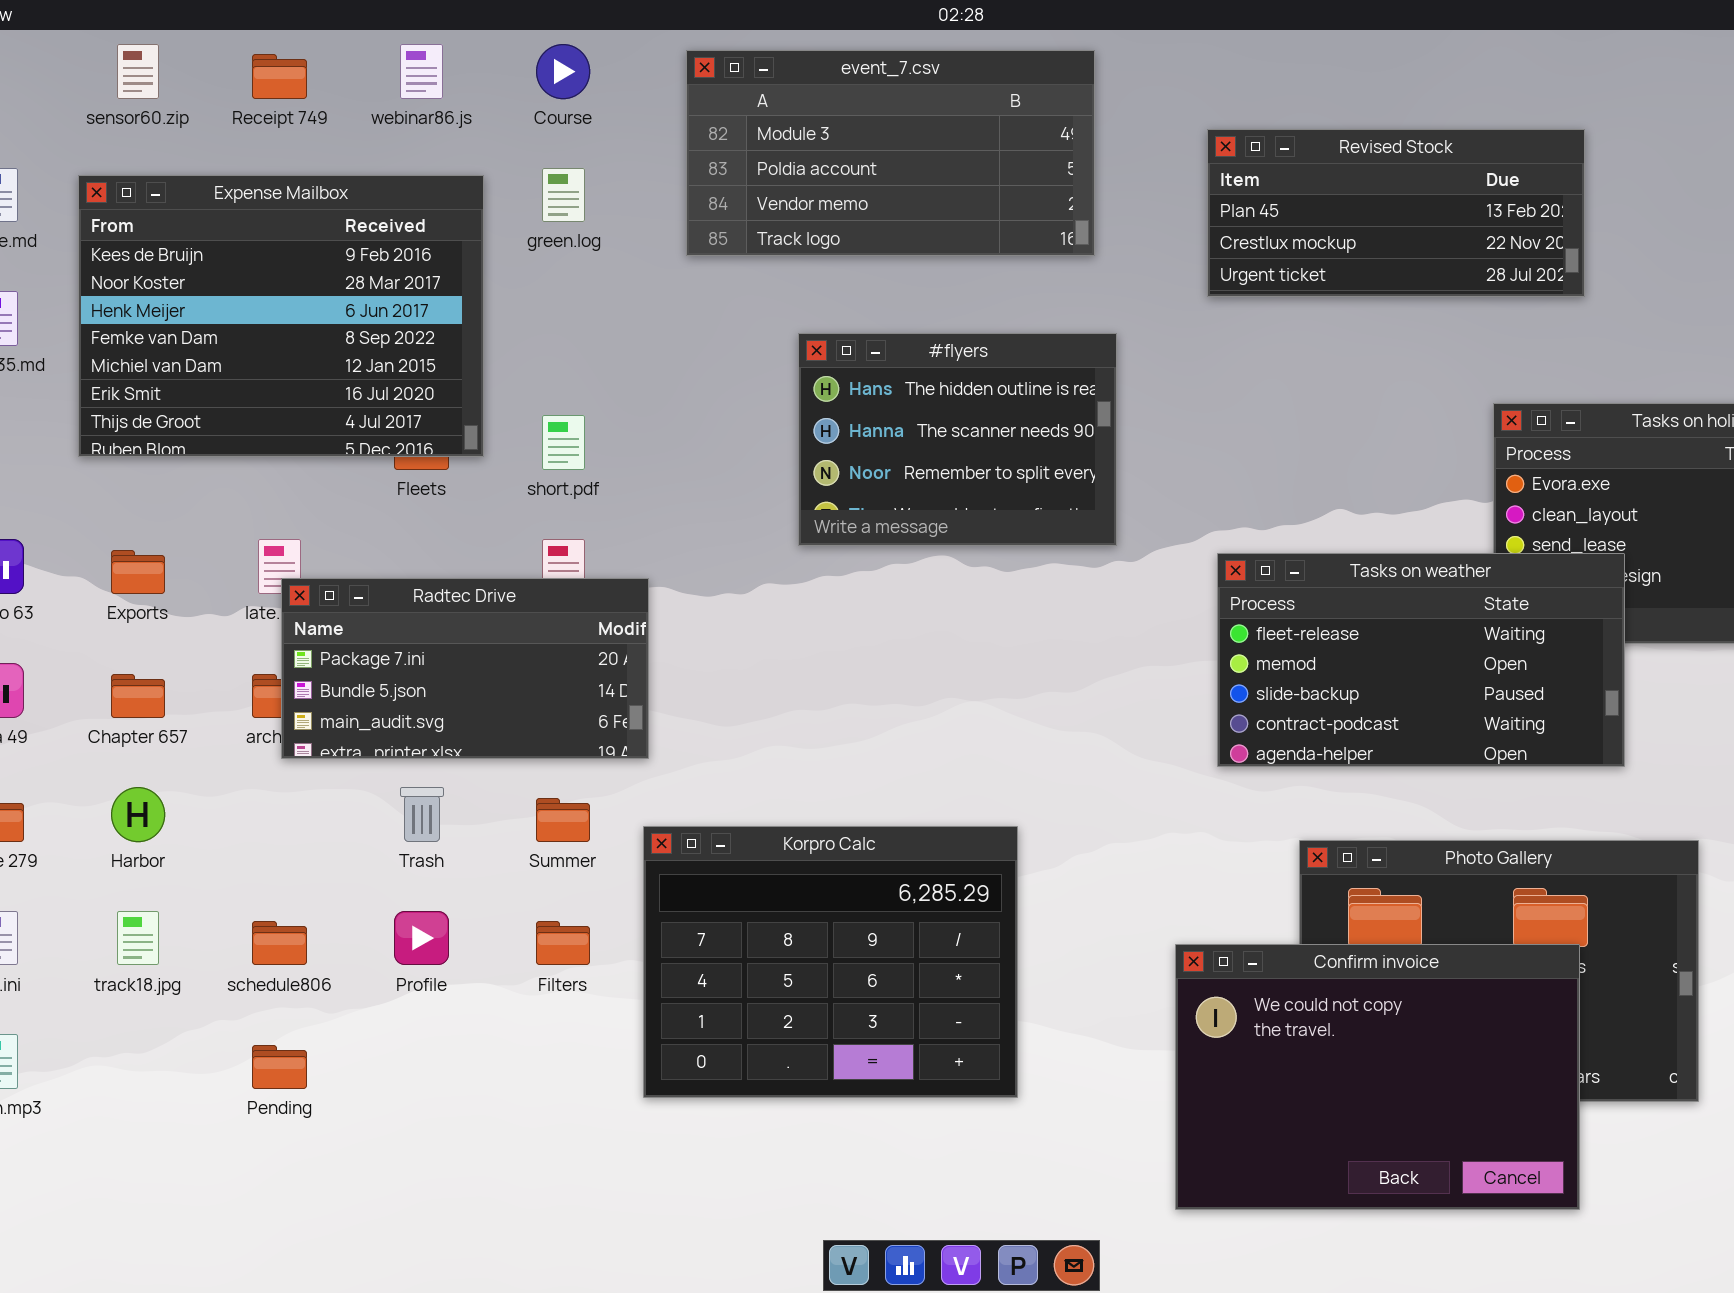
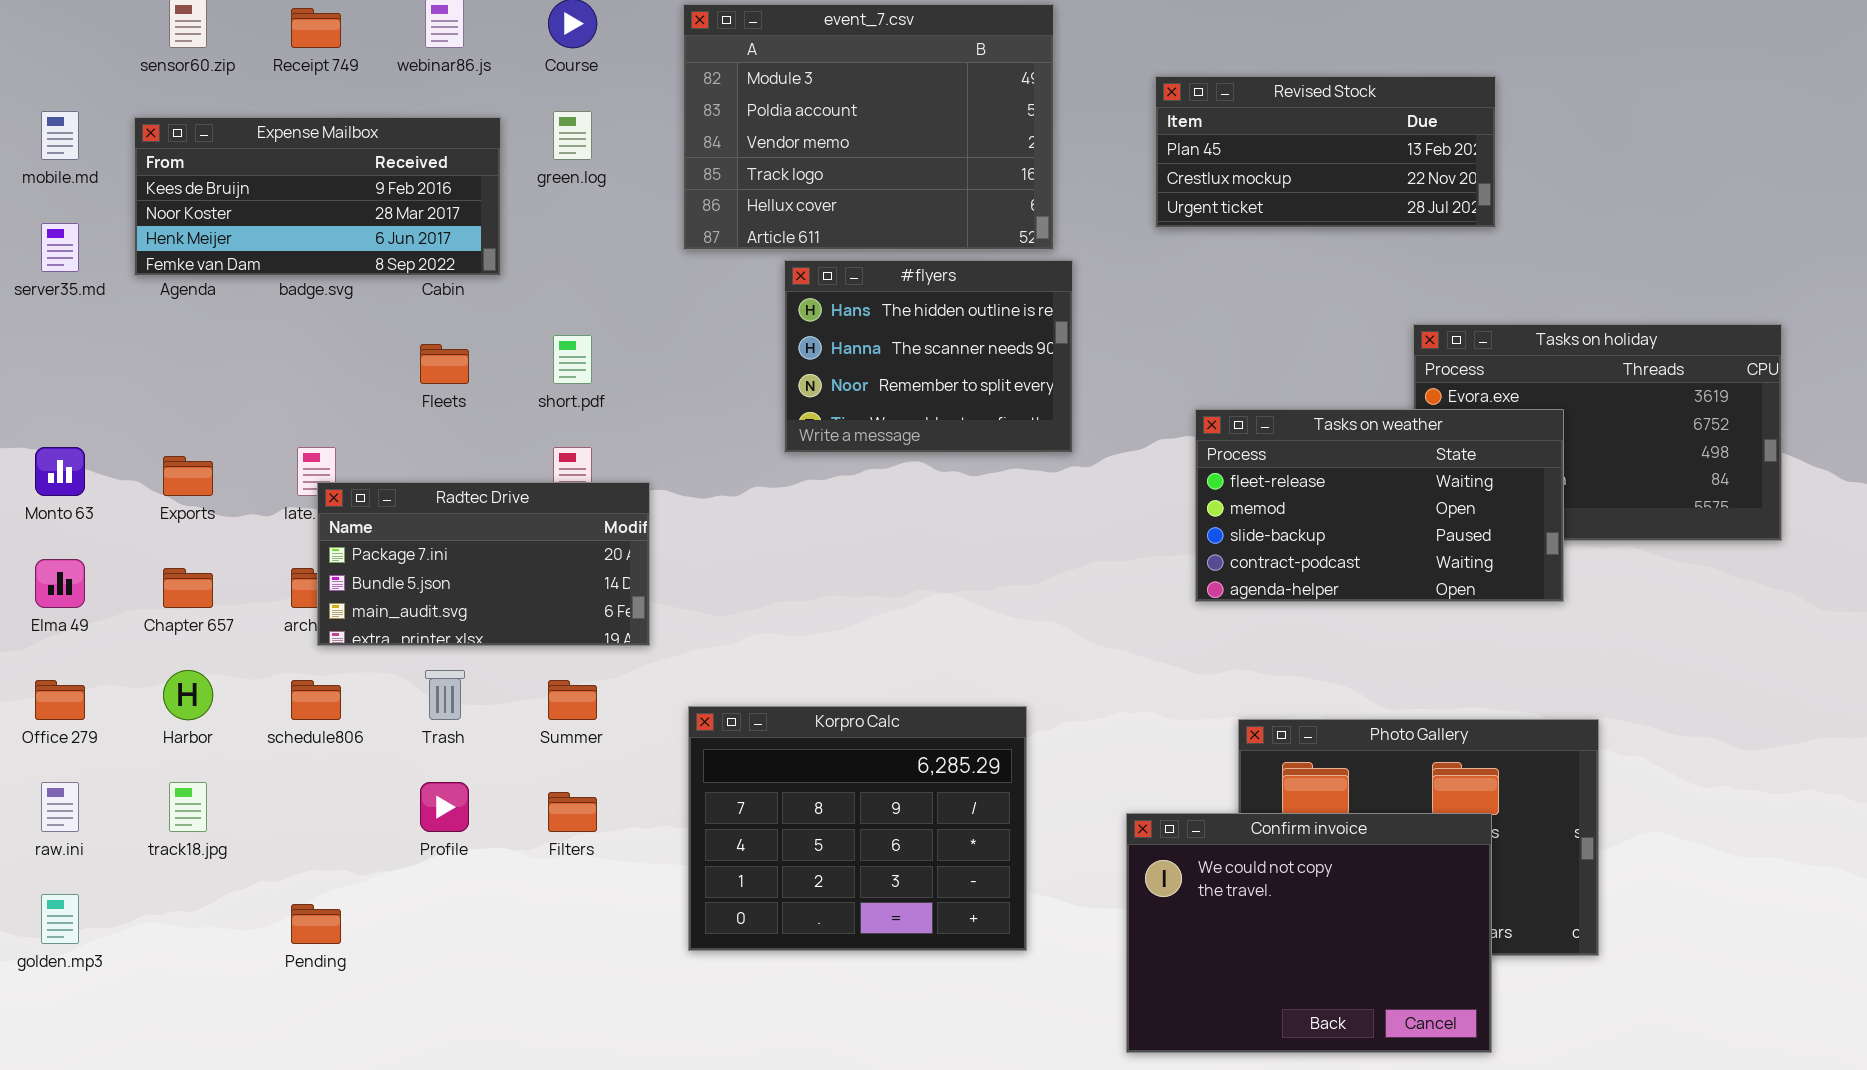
event_7.csv: [686,50,1095,256] -> [683,4,1054,250], resized
Expense Mailbox: [78,175,484,457] -> [134,117,501,276], resized
Tasks on weather: [1217,553,1625,767] -> [1195,409,1564,602], moved
Korpro Calc: [643,826,1018,1098] -> [688,706,1027,951], moved
schedule806: [252,921,307,965] -> [291,680,341,720], moved

